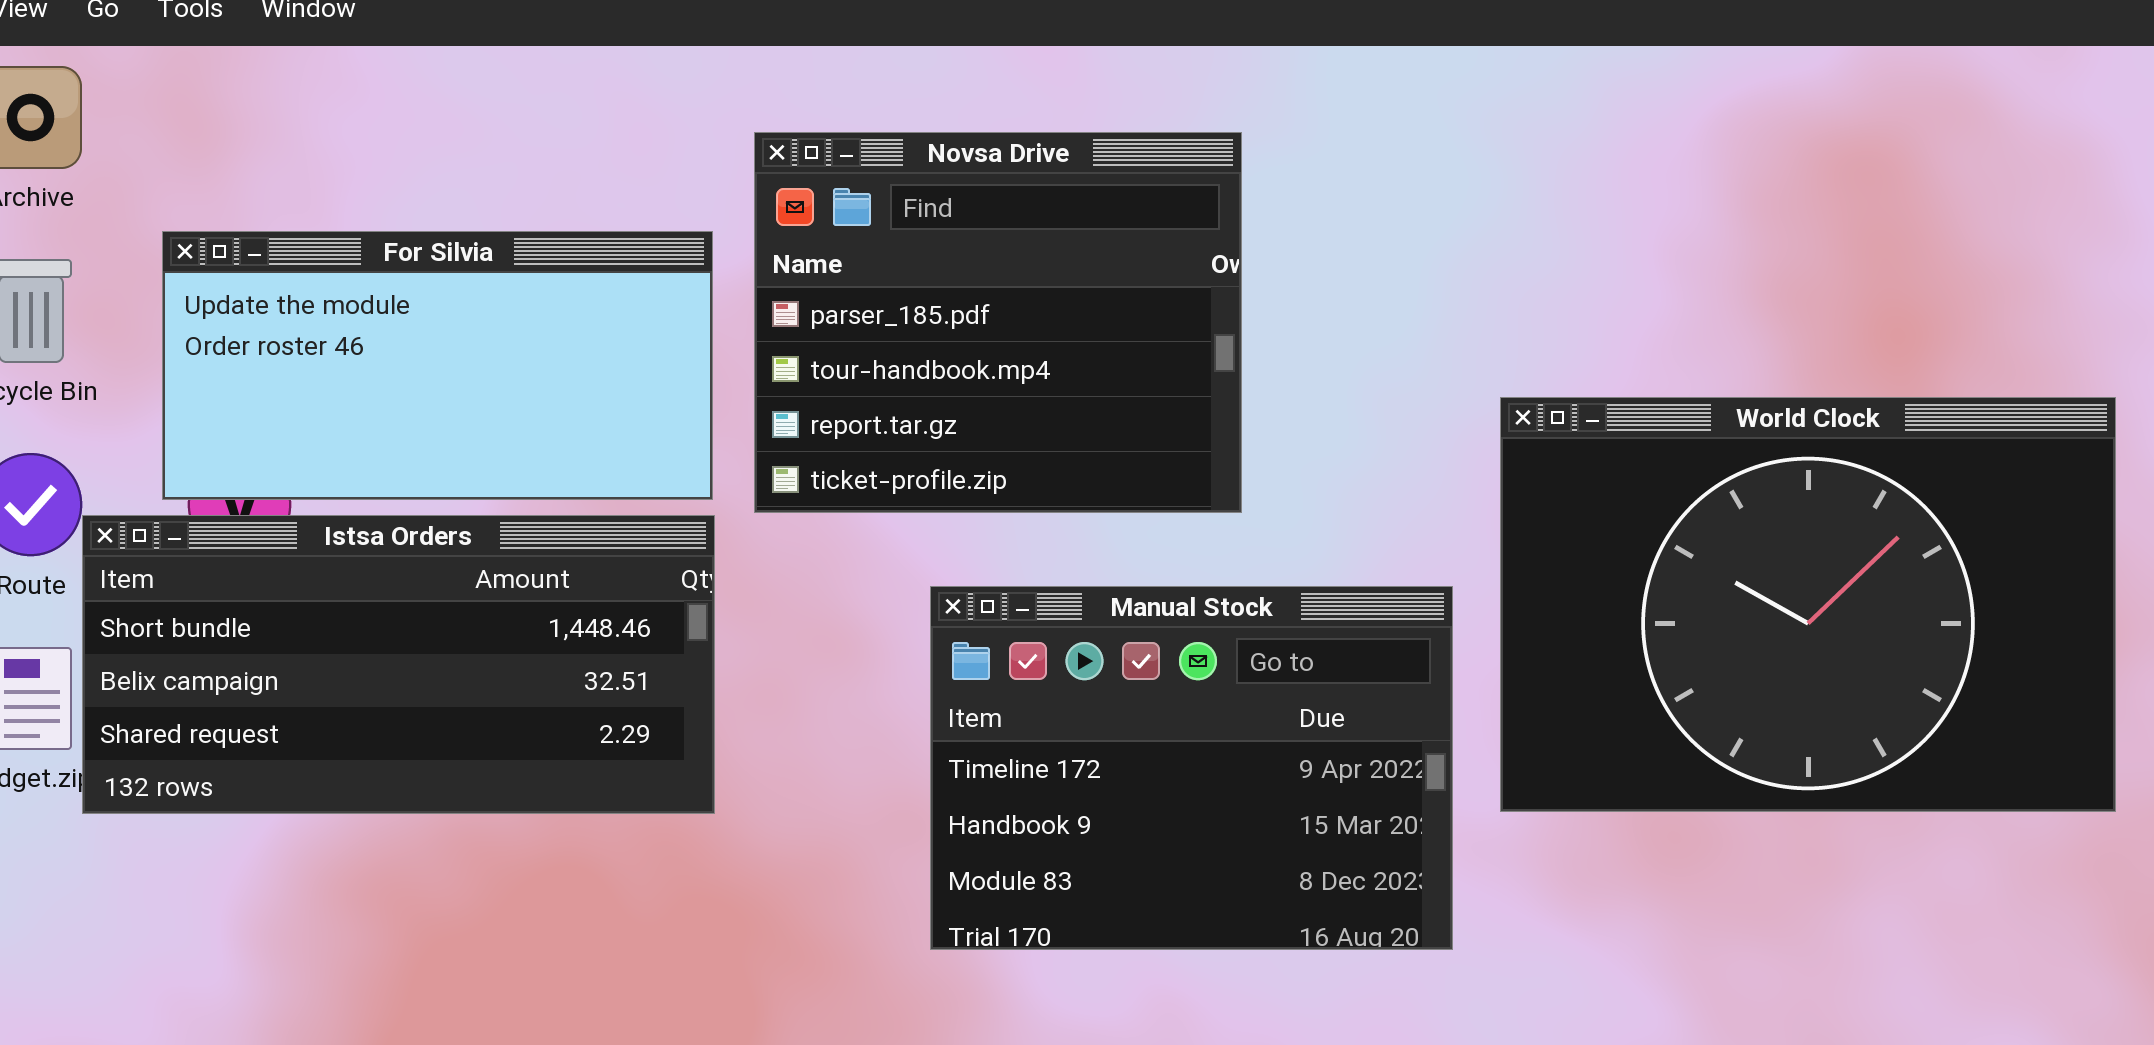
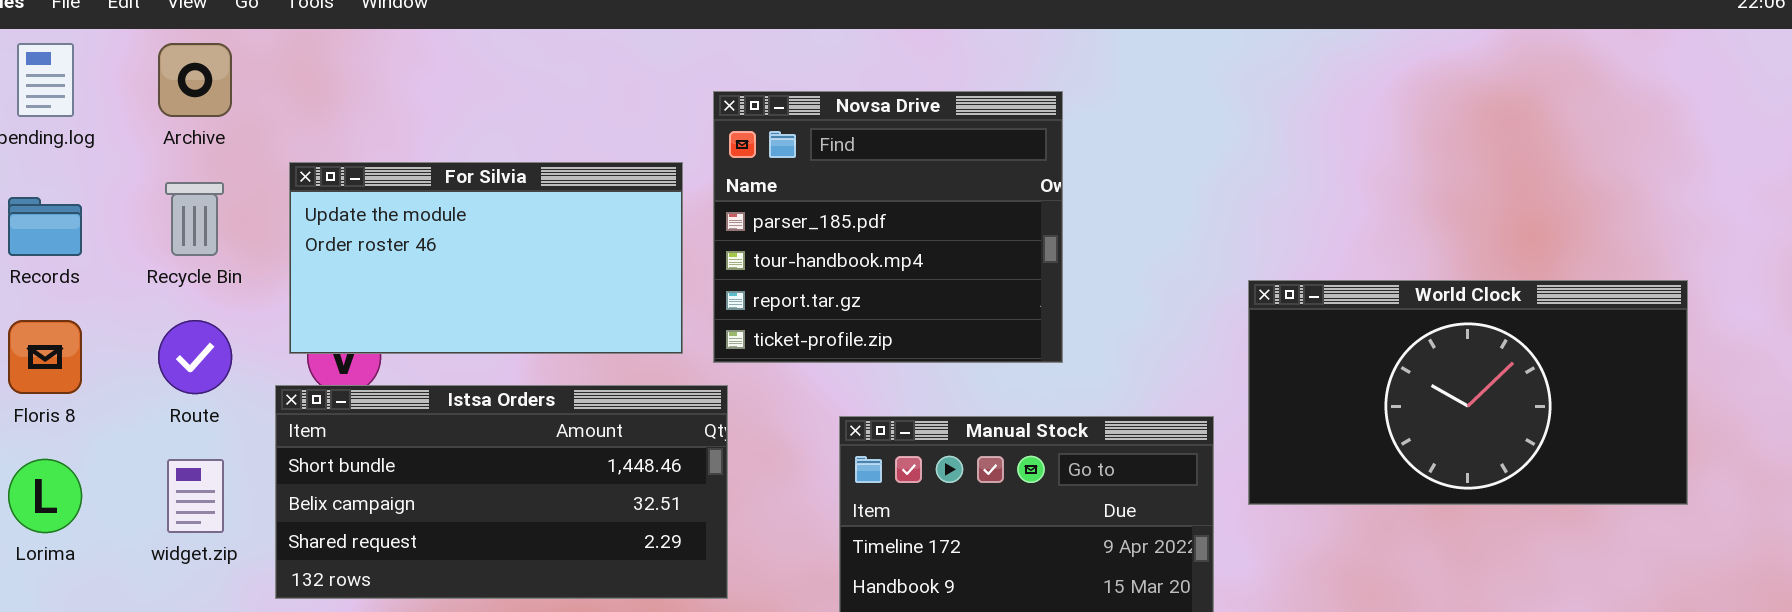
World Clock: [1500,397,2116,812] -> [1248,280,1688,505], resized
Istsa Orders: [82,515,715,814] -> [275,385,728,599], moved

